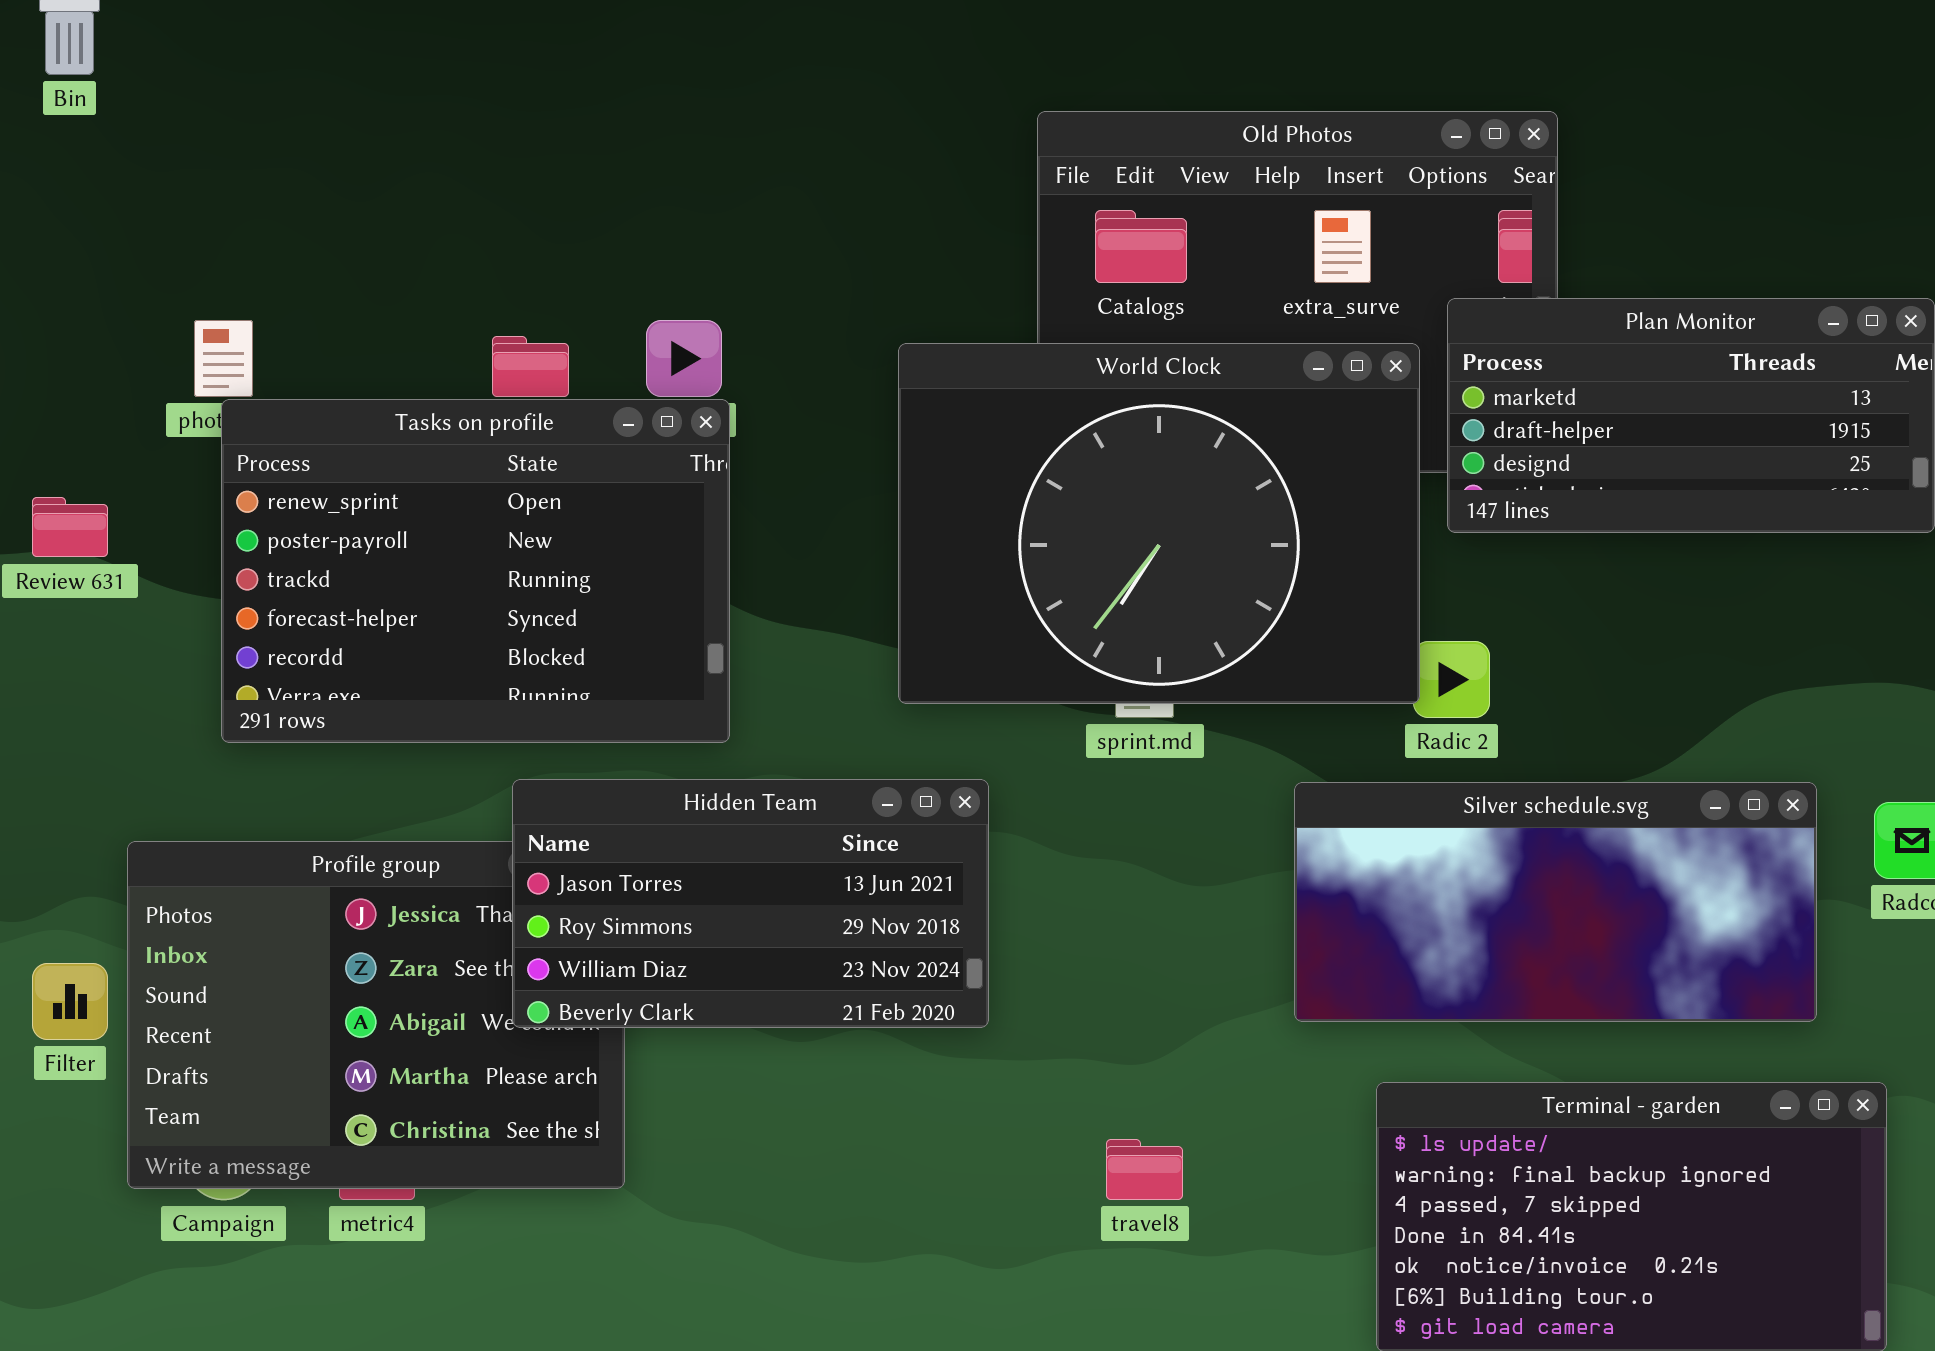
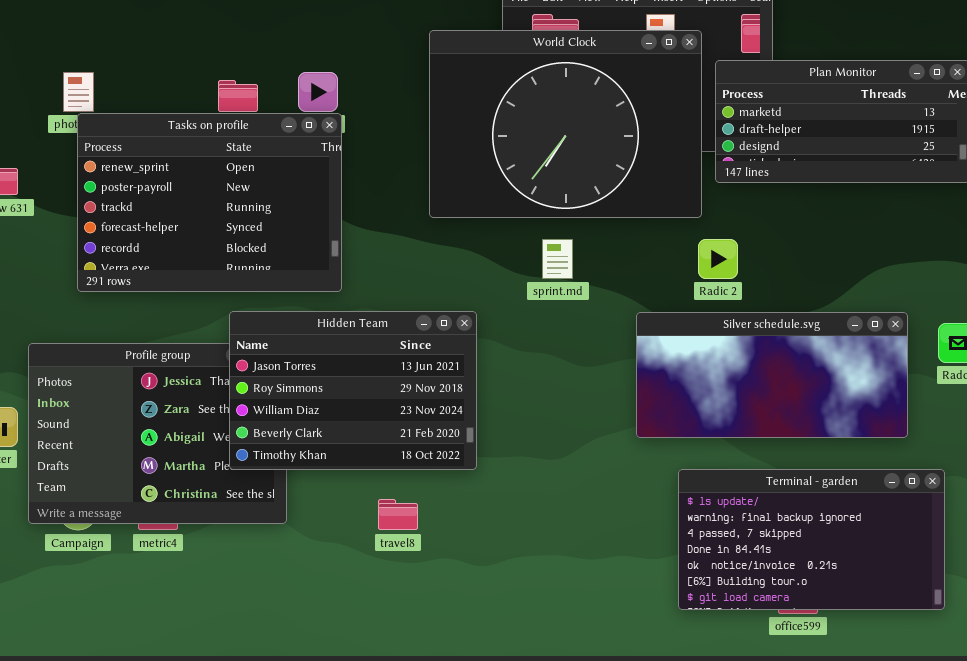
World Clock: [898,343,1420,704] -> [429,30,702,218], moved
Hidden Team: [512,779,989,1028] -> [229,311,477,470], resized
travel8: [1106,1139,1183,1200] -> [378,499,418,530], moved

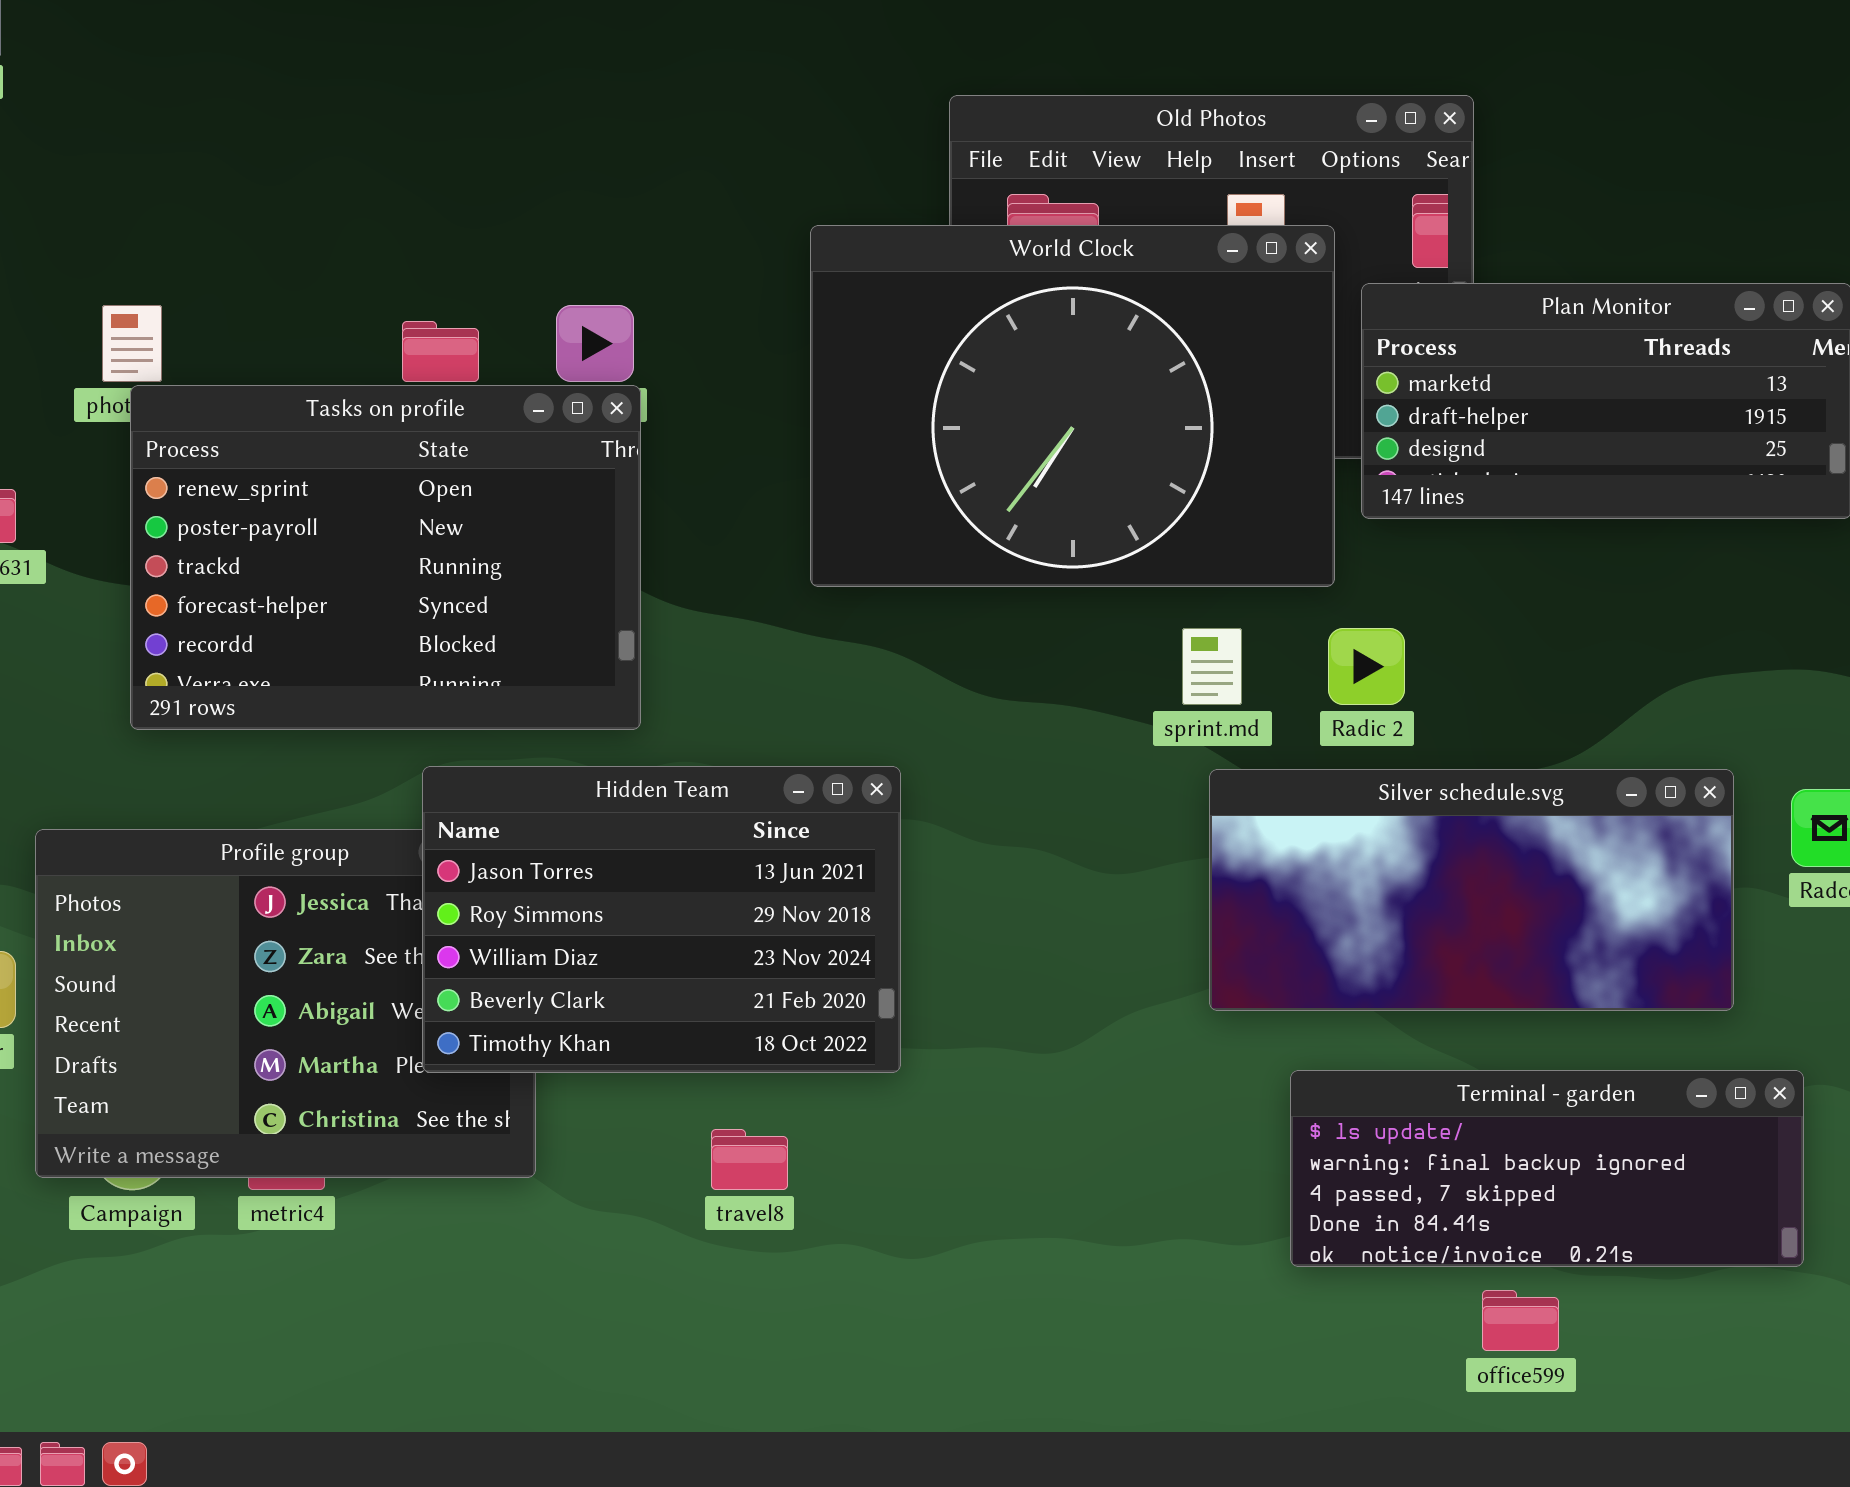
sprint.md: [542,239,573,279] -> [1182,628,1242,705], moved
Terminal - garden: [678,469,945,610] -> [1290,1070,1804,1267], resized

